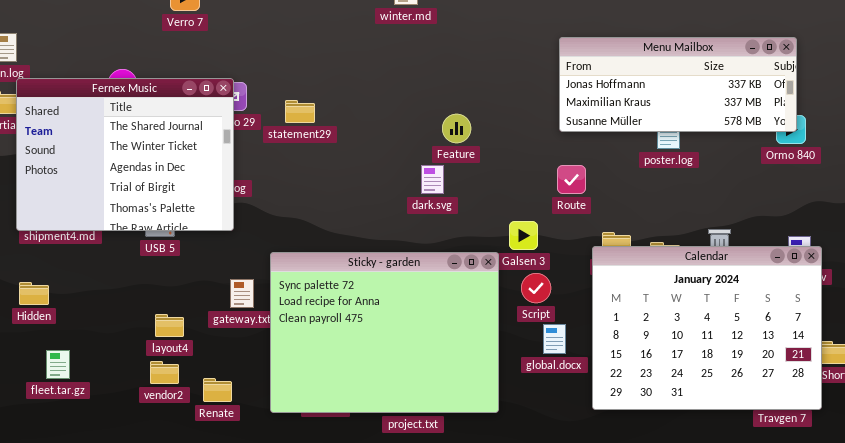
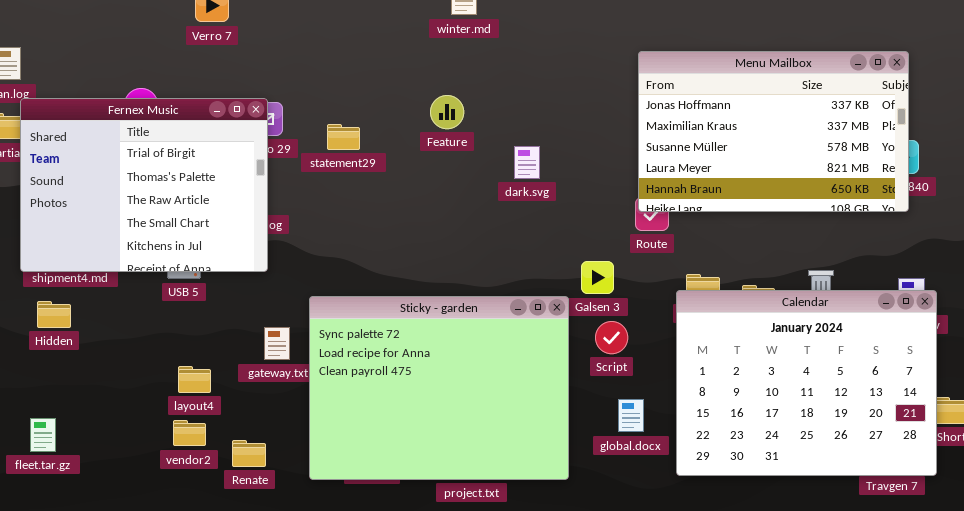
Menu Mailbox: [559,37,797,132] -> [638,51,909,212], resized
Fernex Music: [16,78,234,231] -> [20,98,268,272], scrolled down 3 rows
Feature: [442,114,471,143] -> [430,95,464,129], moved
dark.svg: [421,165,444,194] -> [514,146,540,179], moved
Hidden: [19,282,49,305] -> [37,301,71,328], moved
global.docx: [543,324,566,354] -> [618,399,644,432], moved
fleet.tar.gz: [46,350,70,379] -> [30,418,56,452], moved

